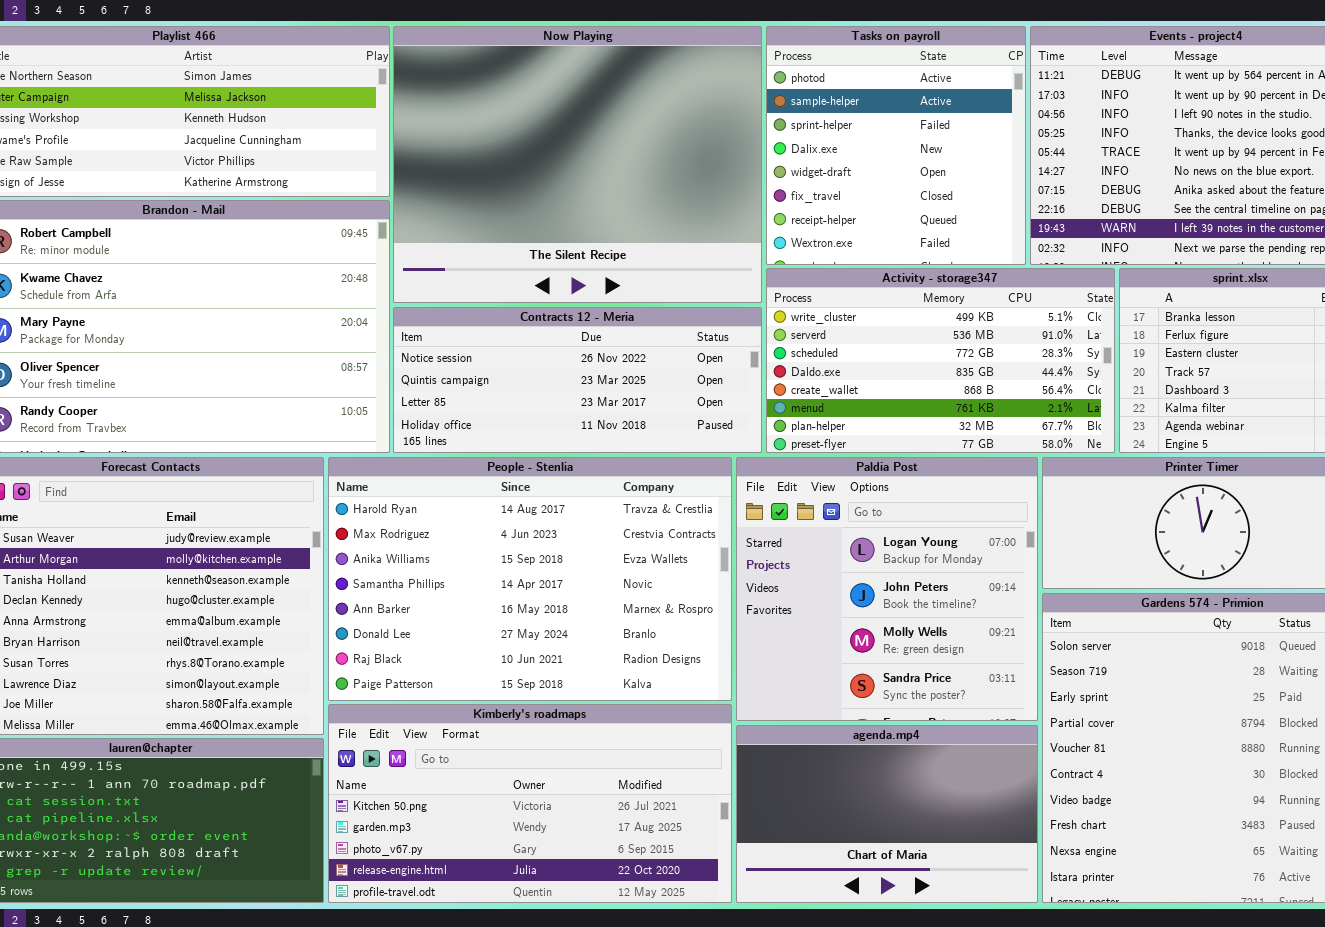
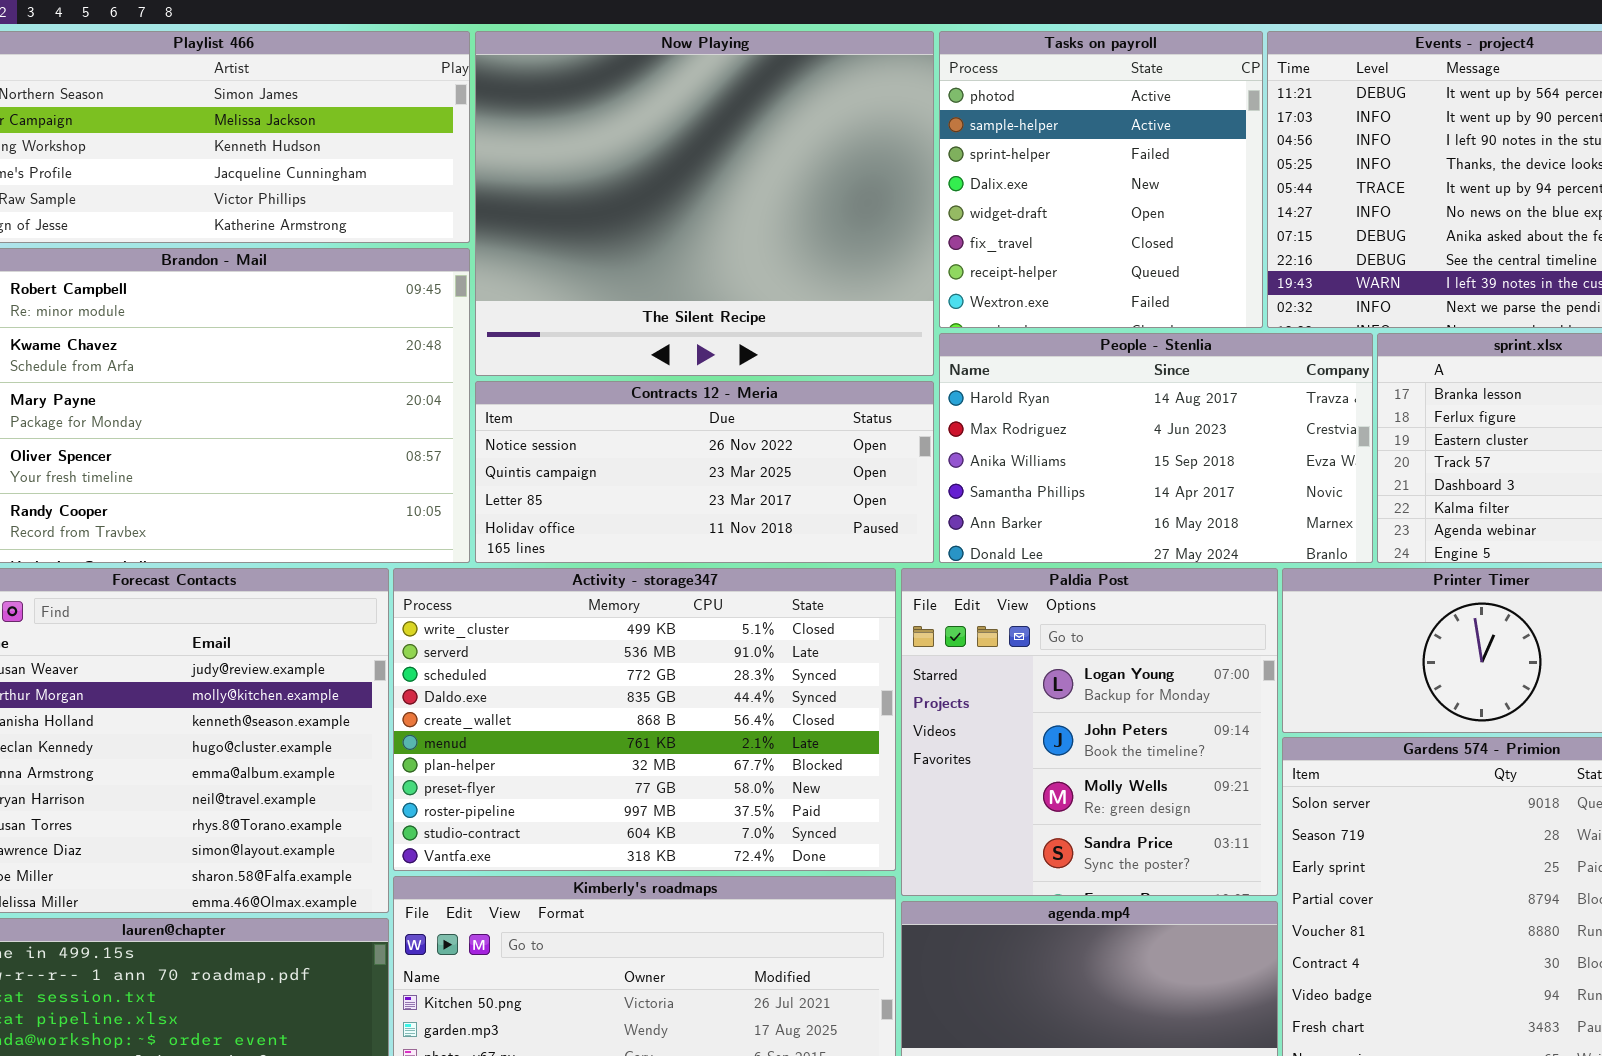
Activity - storage347: [766,268,1115,453] -> [393,568,896,871], moved, resized
People - Stenlia: [328,457,732,701] -> [939,333,1373,563], moved, resized

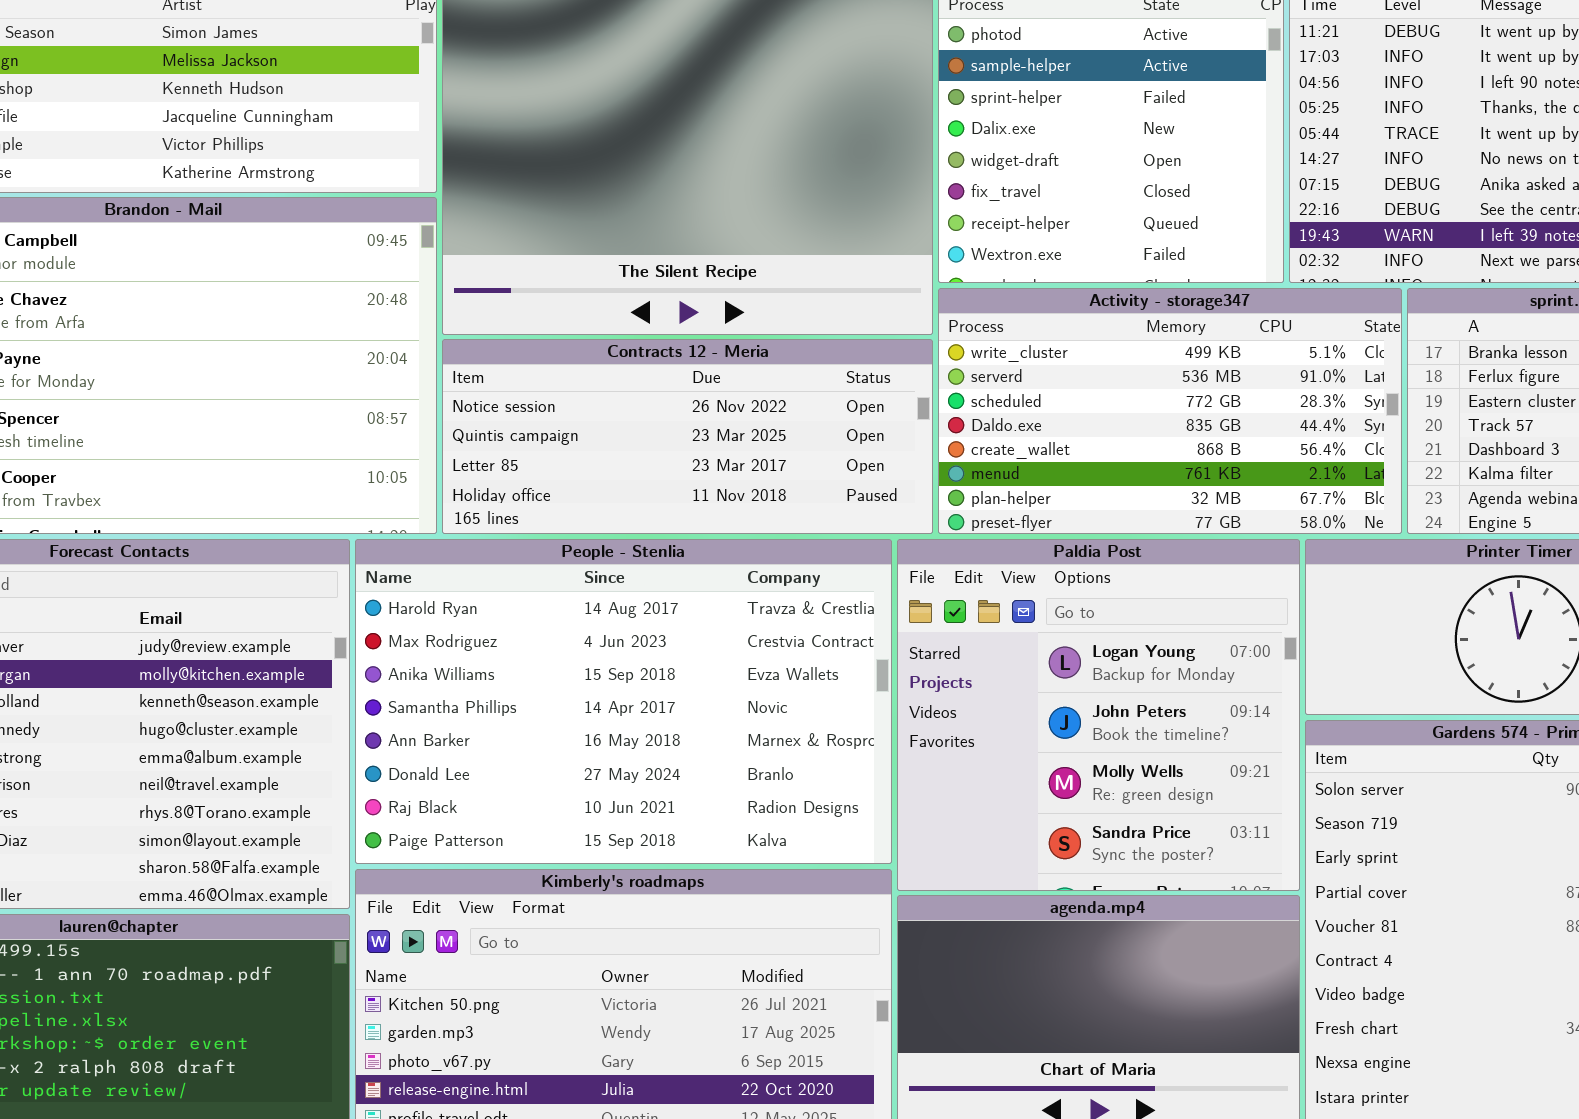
People - Stenlia: [939,333,1373,563] -> [355,539,892,864], moved, resized
Activity - storage347: [393,568,896,871] -> [938,288,1402,534], moved, resized

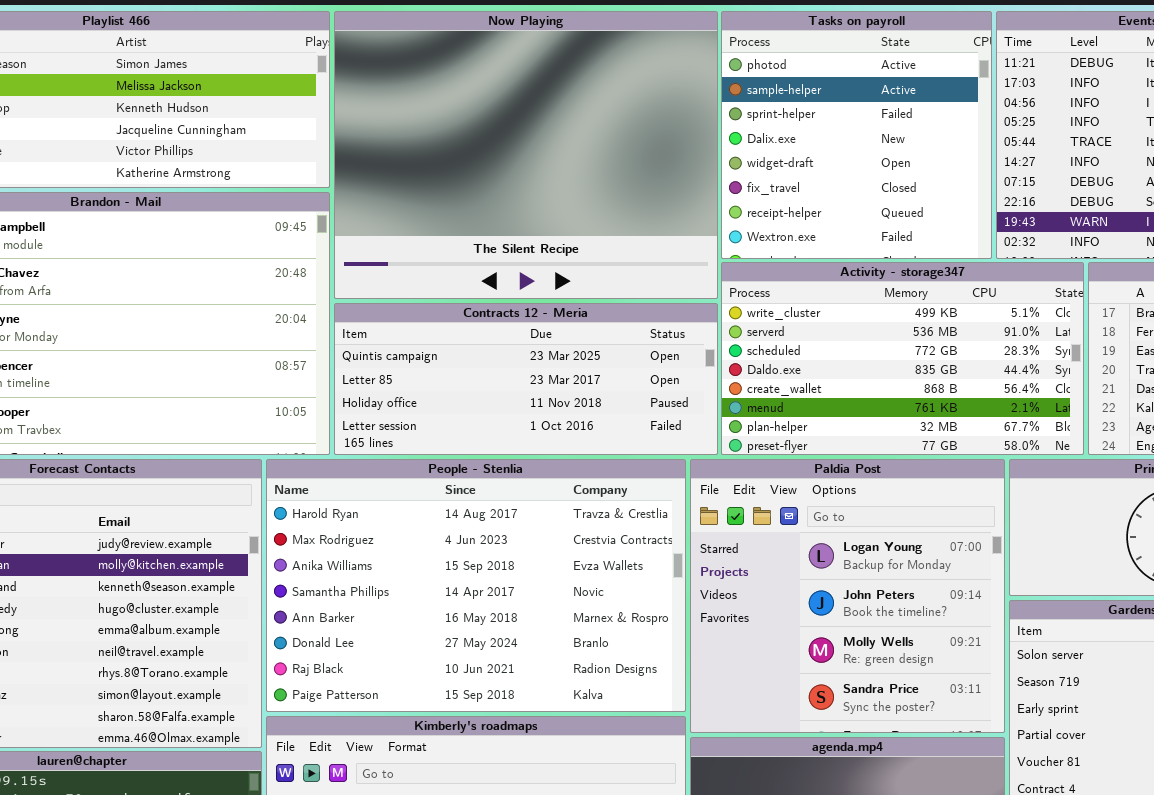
Contracts 12 - Meria: [442,339,933,534] -> [334,303,718,455], scrolled down 1 row

